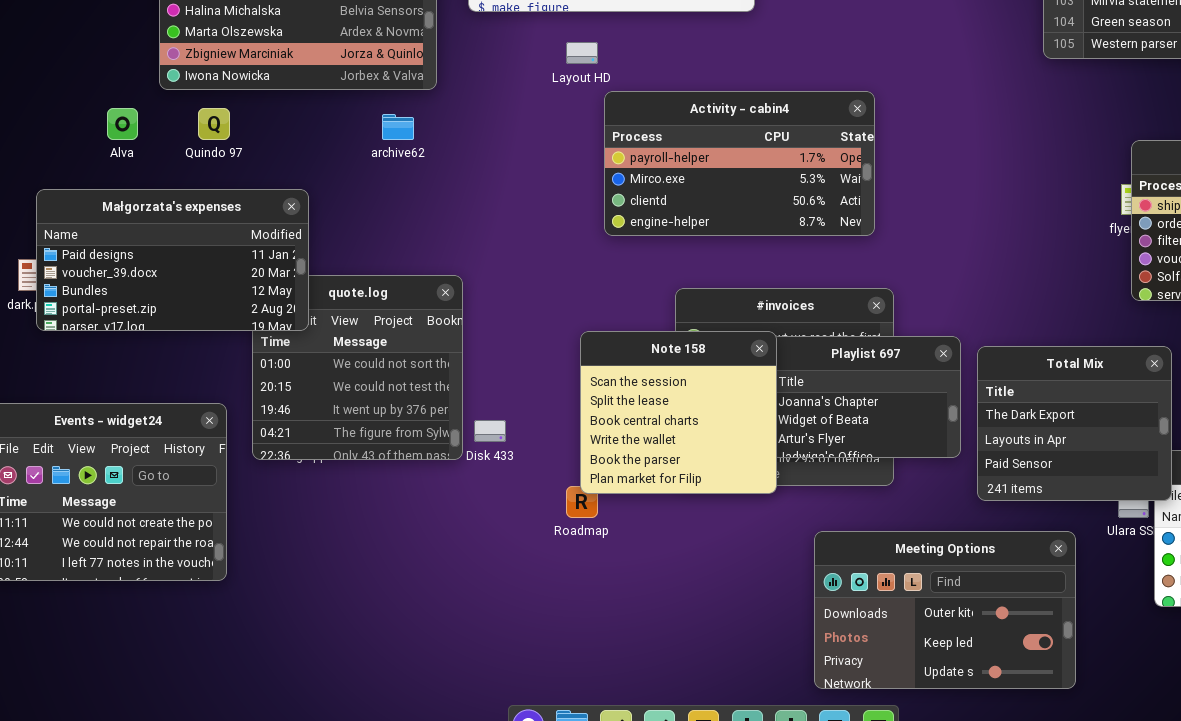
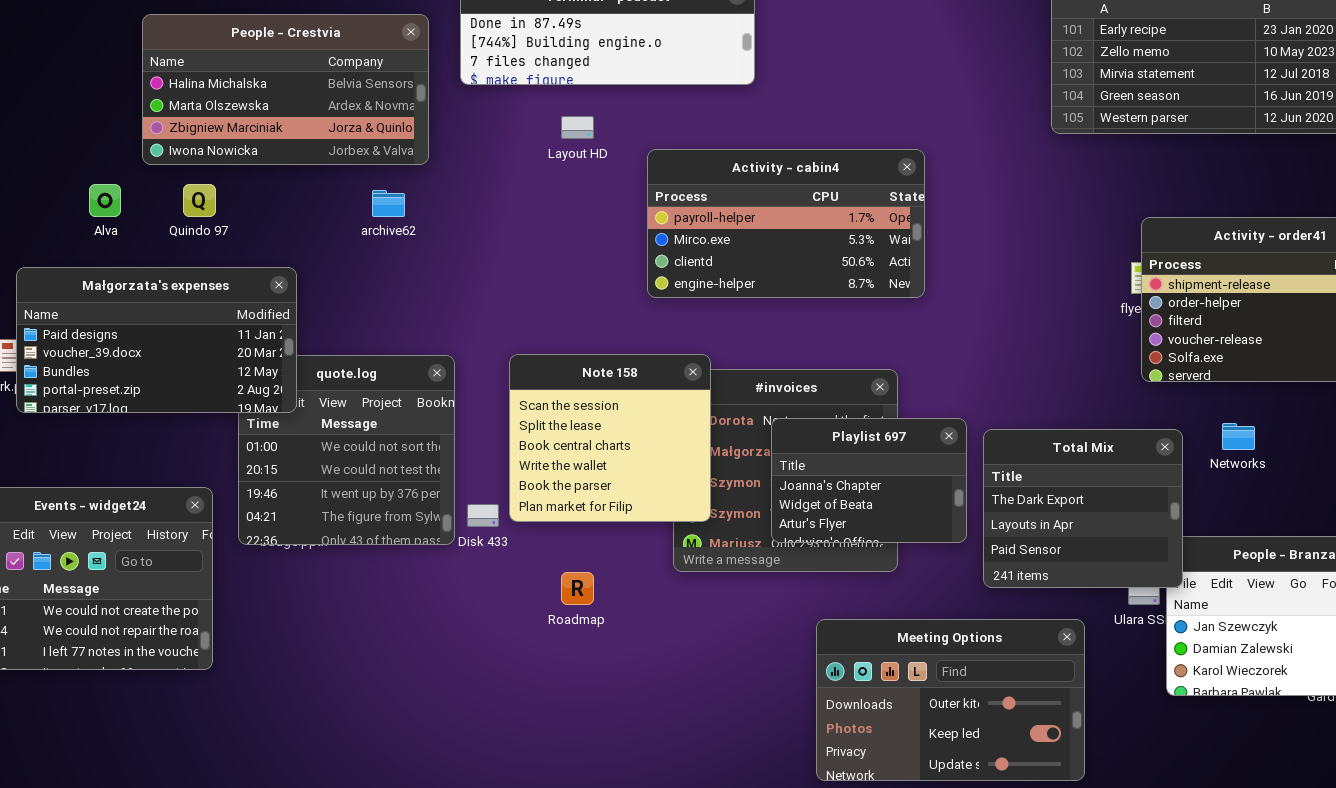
Activity - cabin4: [604,91,875,236] -> [647,149,925,298], moved
Note 158: [580,331,777,494] -> [509,354,711,522], moved

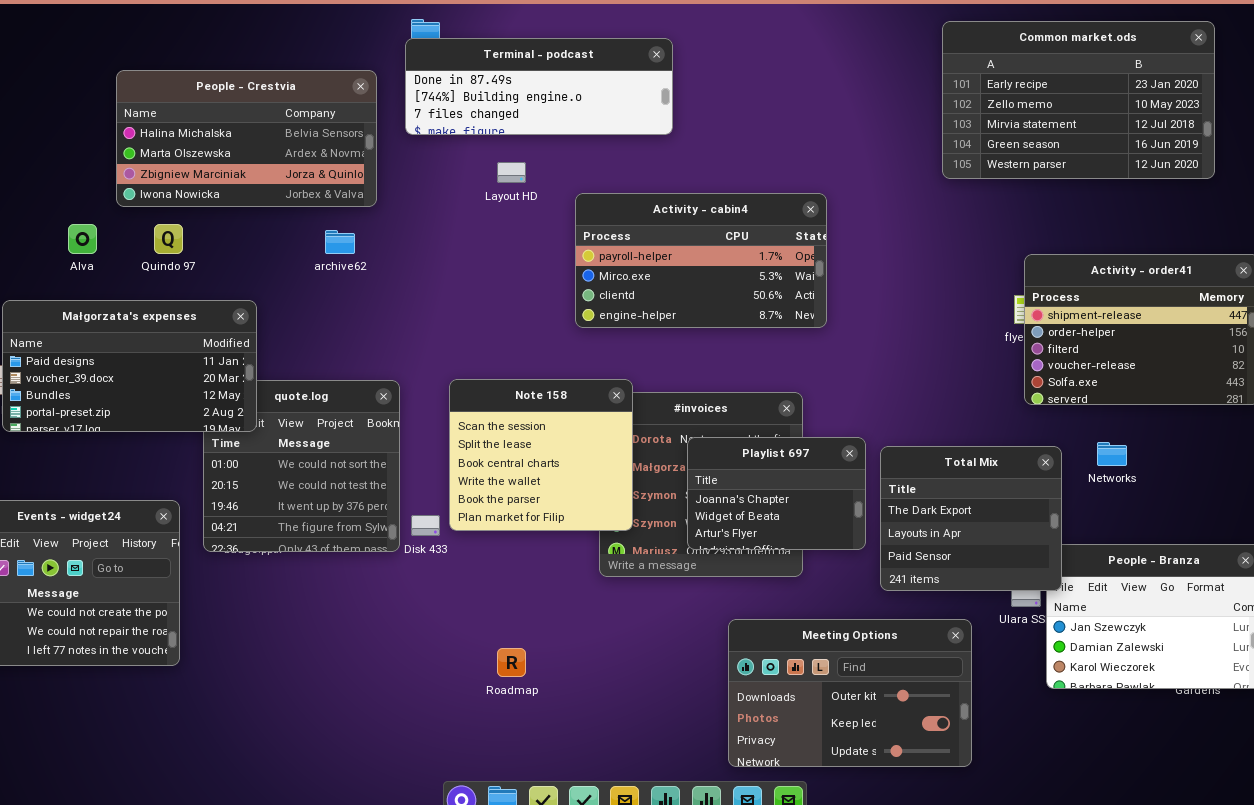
Roadmap: [561,572,594,605] -> [497,648,526,677], moved

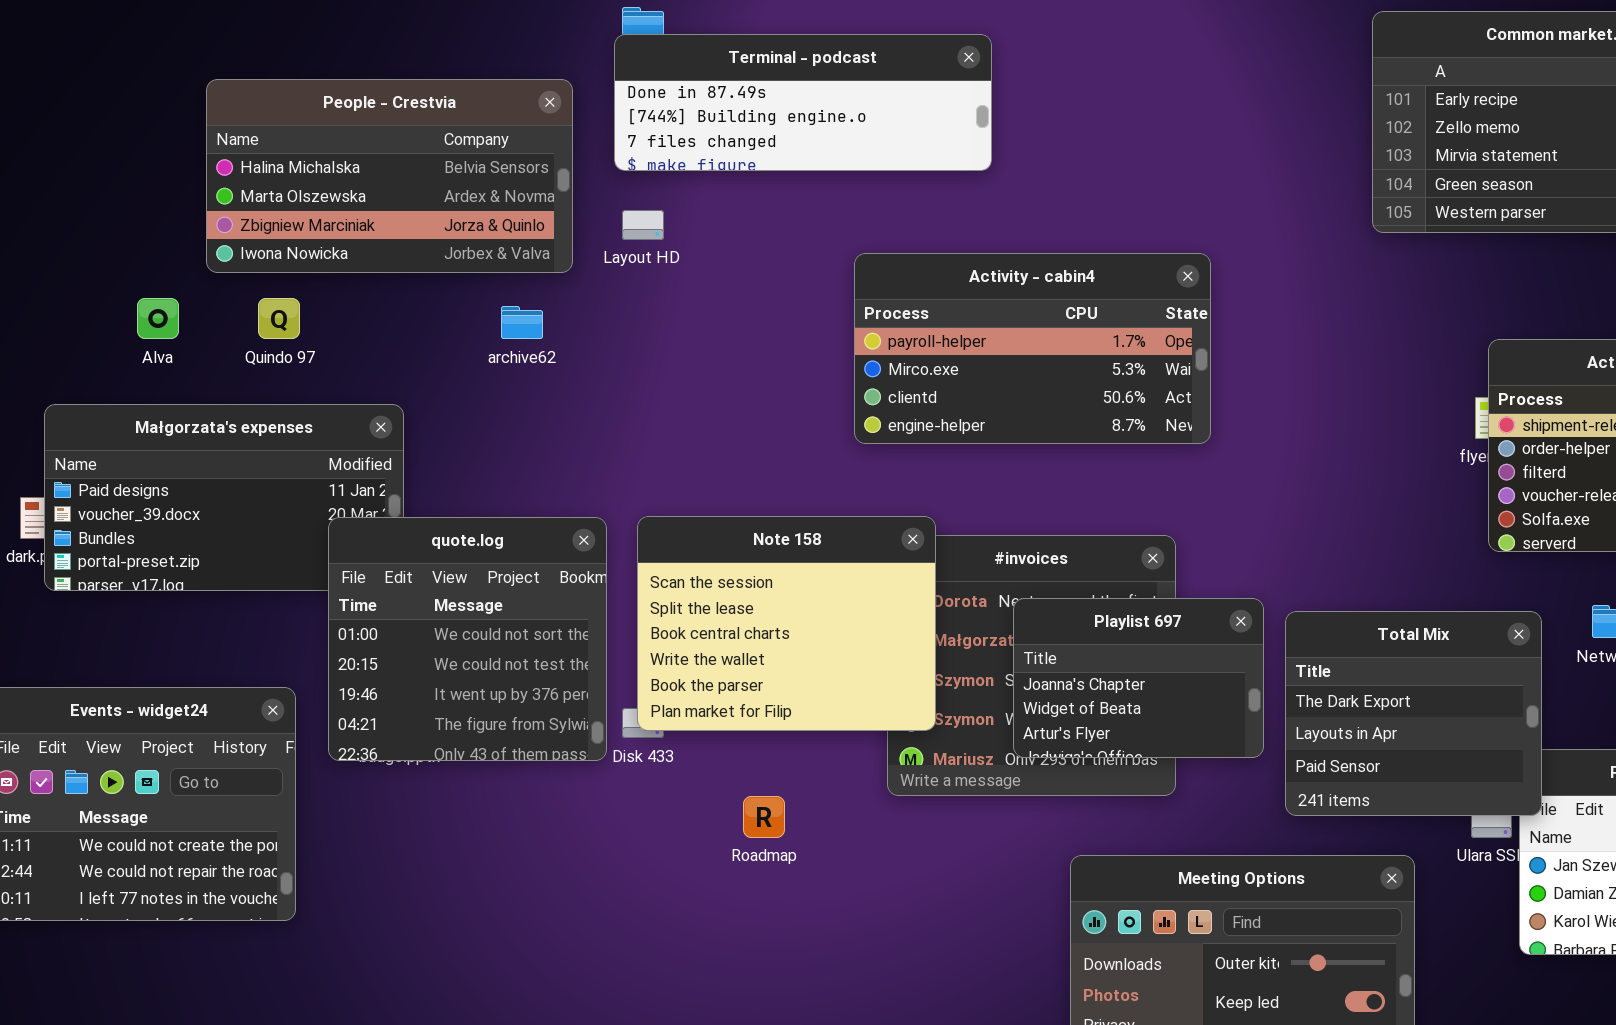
Layout HD: [497,162,526,183] -> [622,210,664,240], moved
Note 158: [449,379,633,531] -> [637,516,936,731], resized
quote.log: [203,380,400,552] -> [328,517,607,761], raised
Roadmap: [497,648,526,677] -> [743,796,785,838], moved

